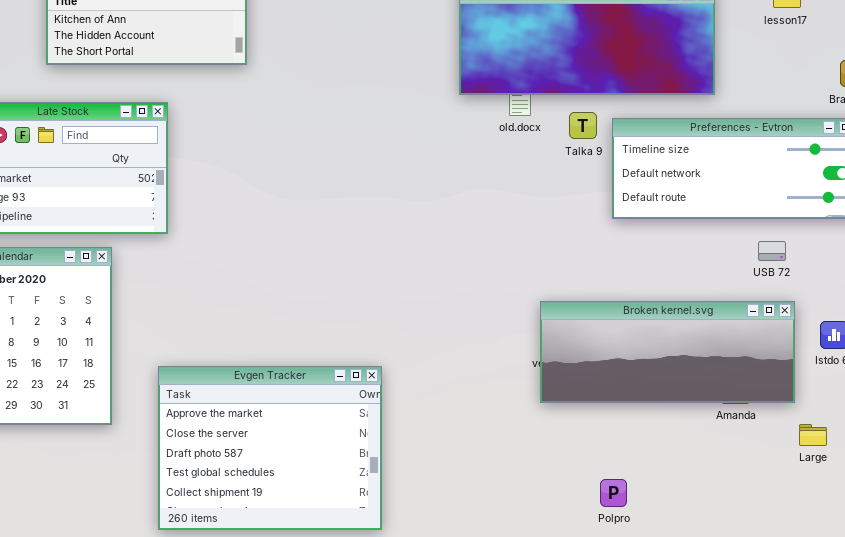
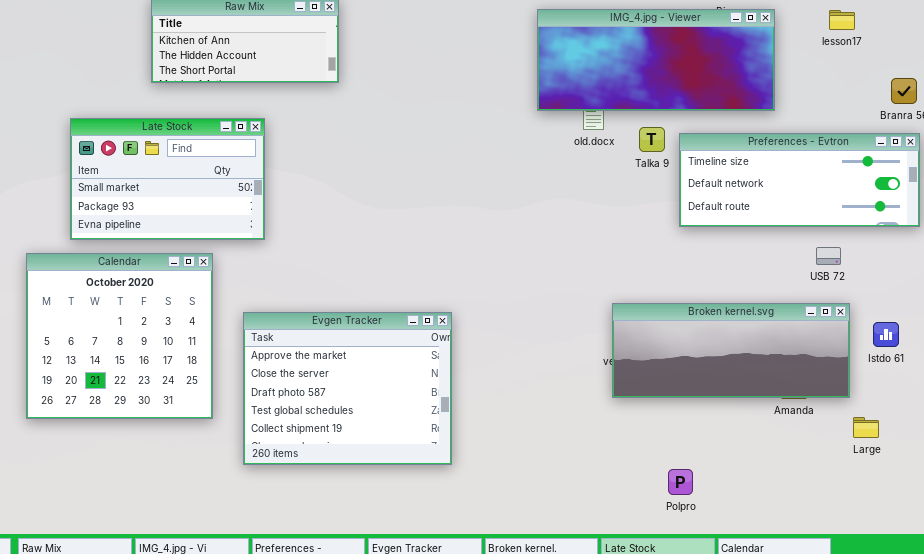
Evgen Tracker: [158,366,382,530] -> [243,312,452,465], moved

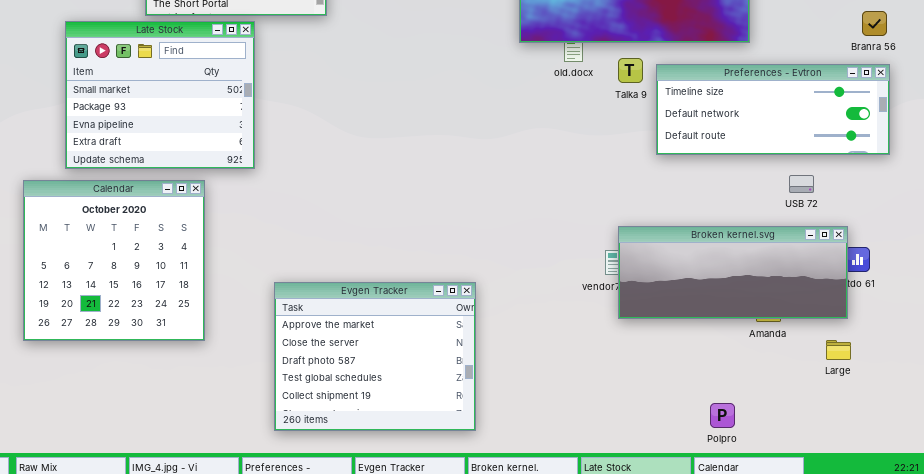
Late Stock: [70,118,265,240] -> [65,21,255,169], resized
Broken kernel.svg: [612,303,850,398] -> [618,226,848,319], moved
Evgen Tracker: [243,312,452,465] -> [274,282,476,431], moved
Polpro: [668,469,693,495] -> [710,403,735,428], moved

